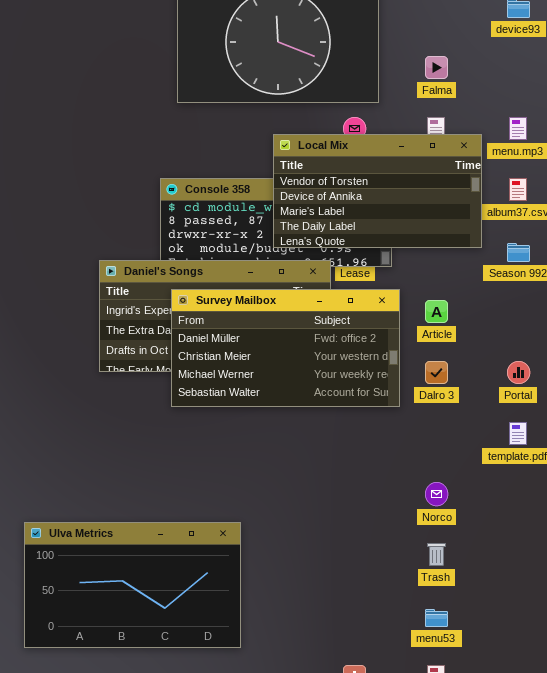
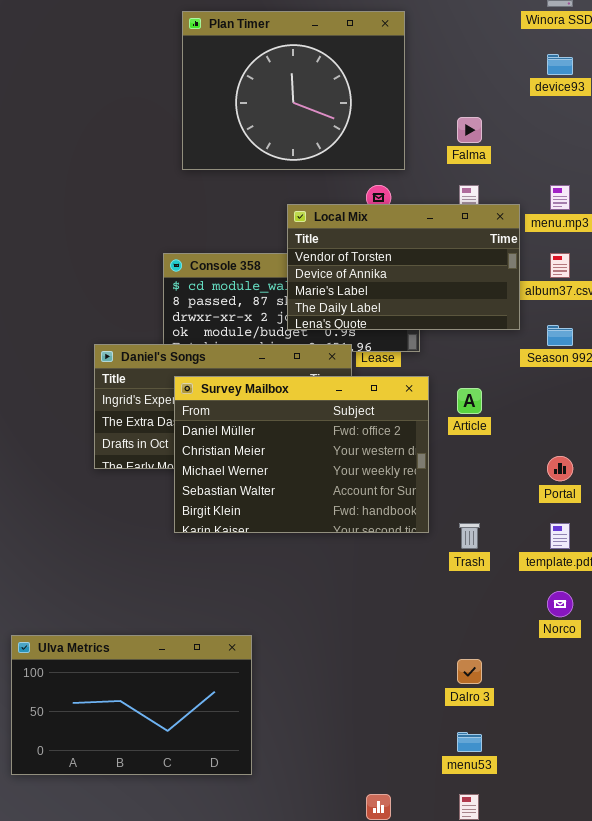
Survey Mailbox: [171,289,400,407] -> [174,376,429,533], resized
Dalro 3: [425,361,448,384] -> [457,659,482,684], moved
Norco: [425,482,448,506] -> [547,591,573,617], moved
Trash: [427,543,446,566] -> [459,523,480,549], moved

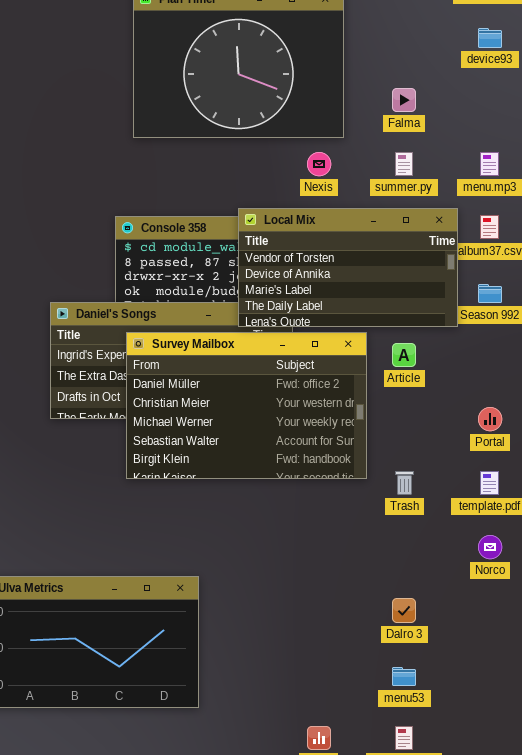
Local Mix: [287,204,520,330] -> [238,208,458,327], moved

